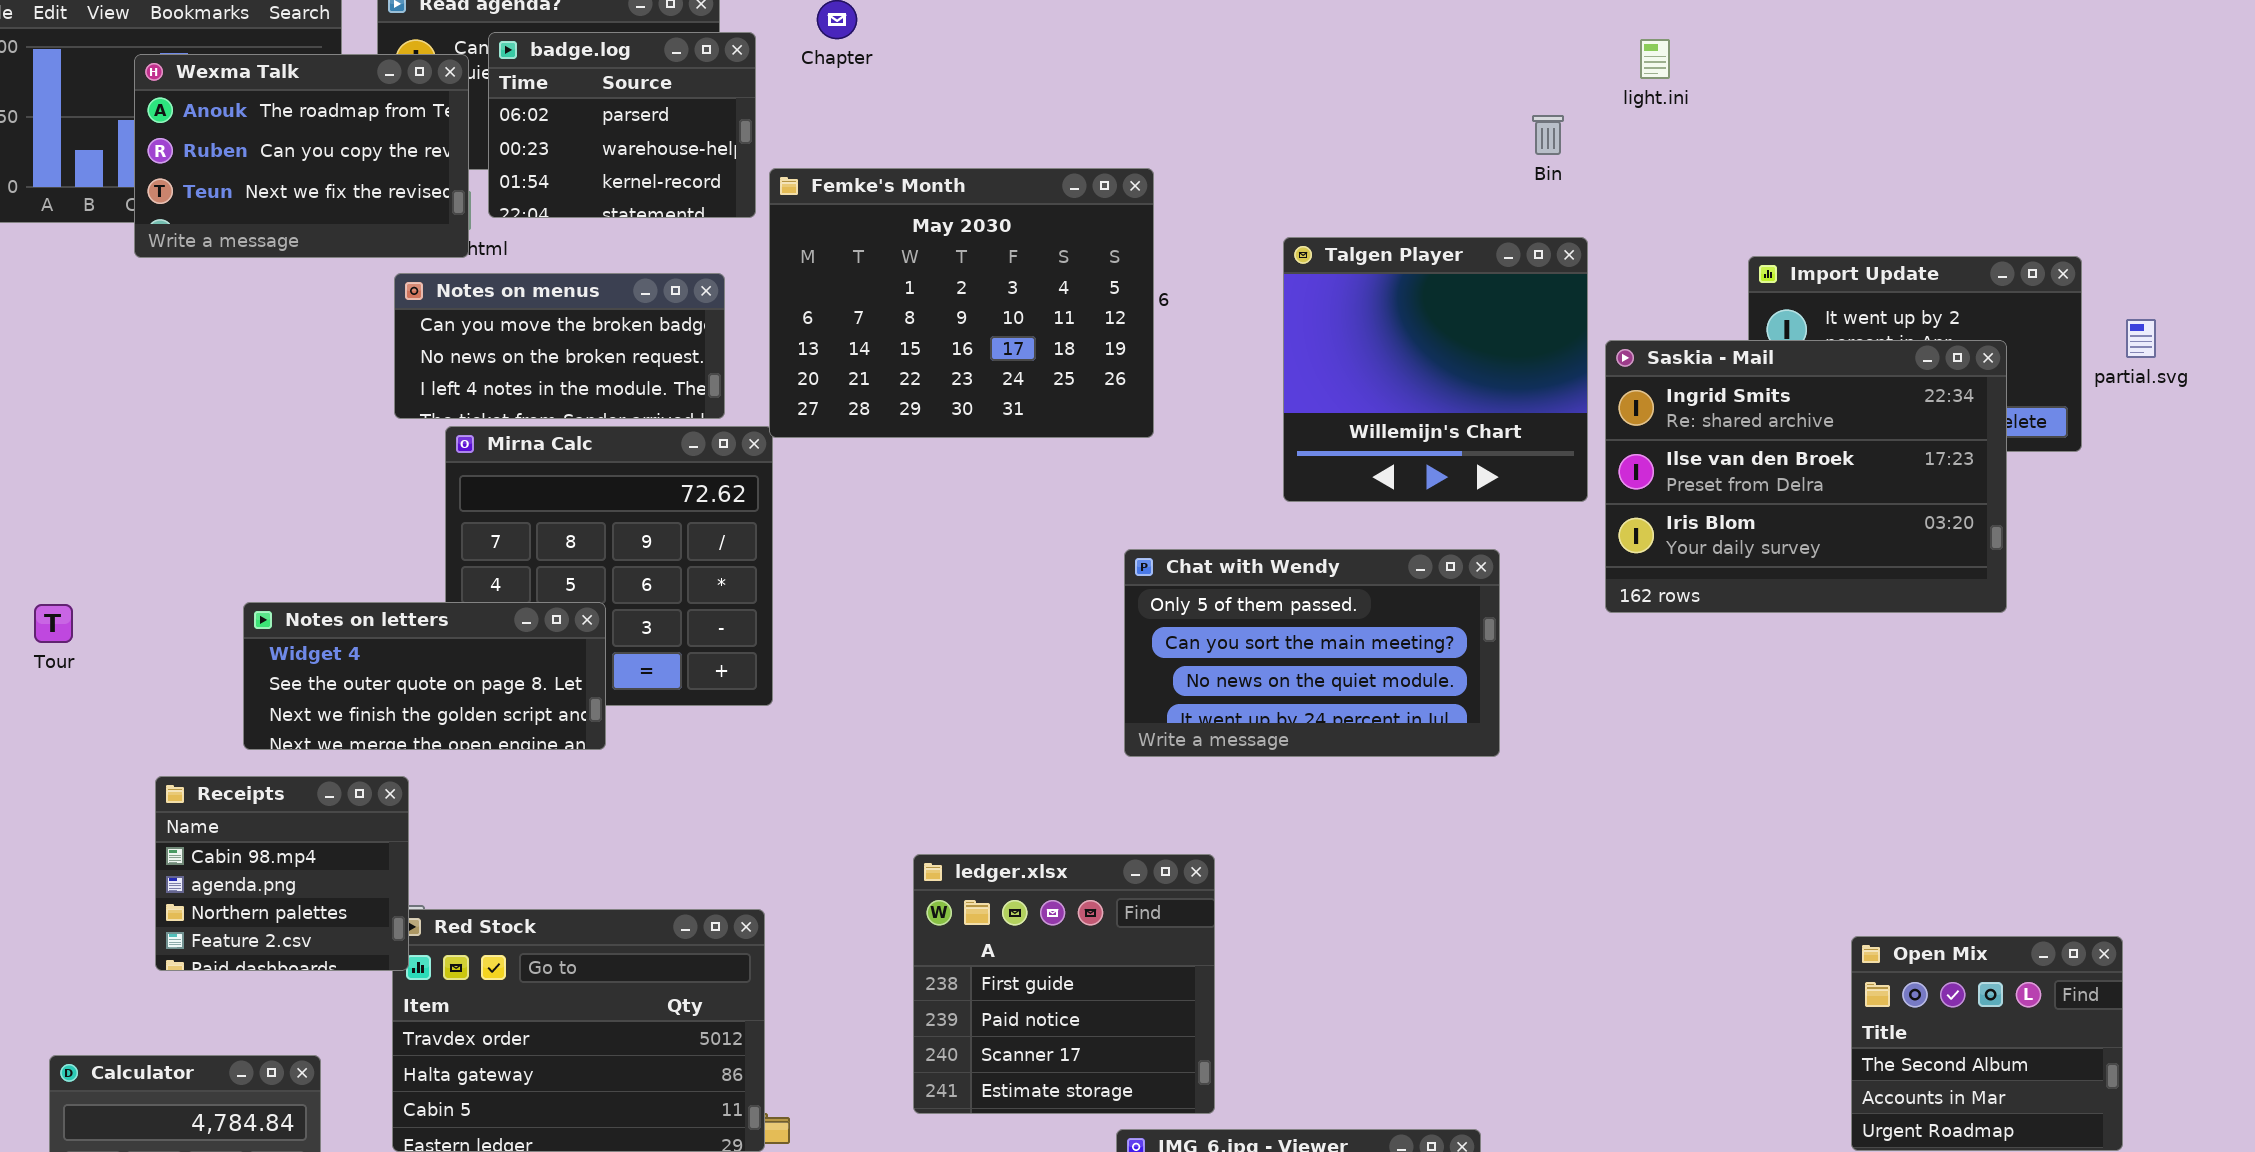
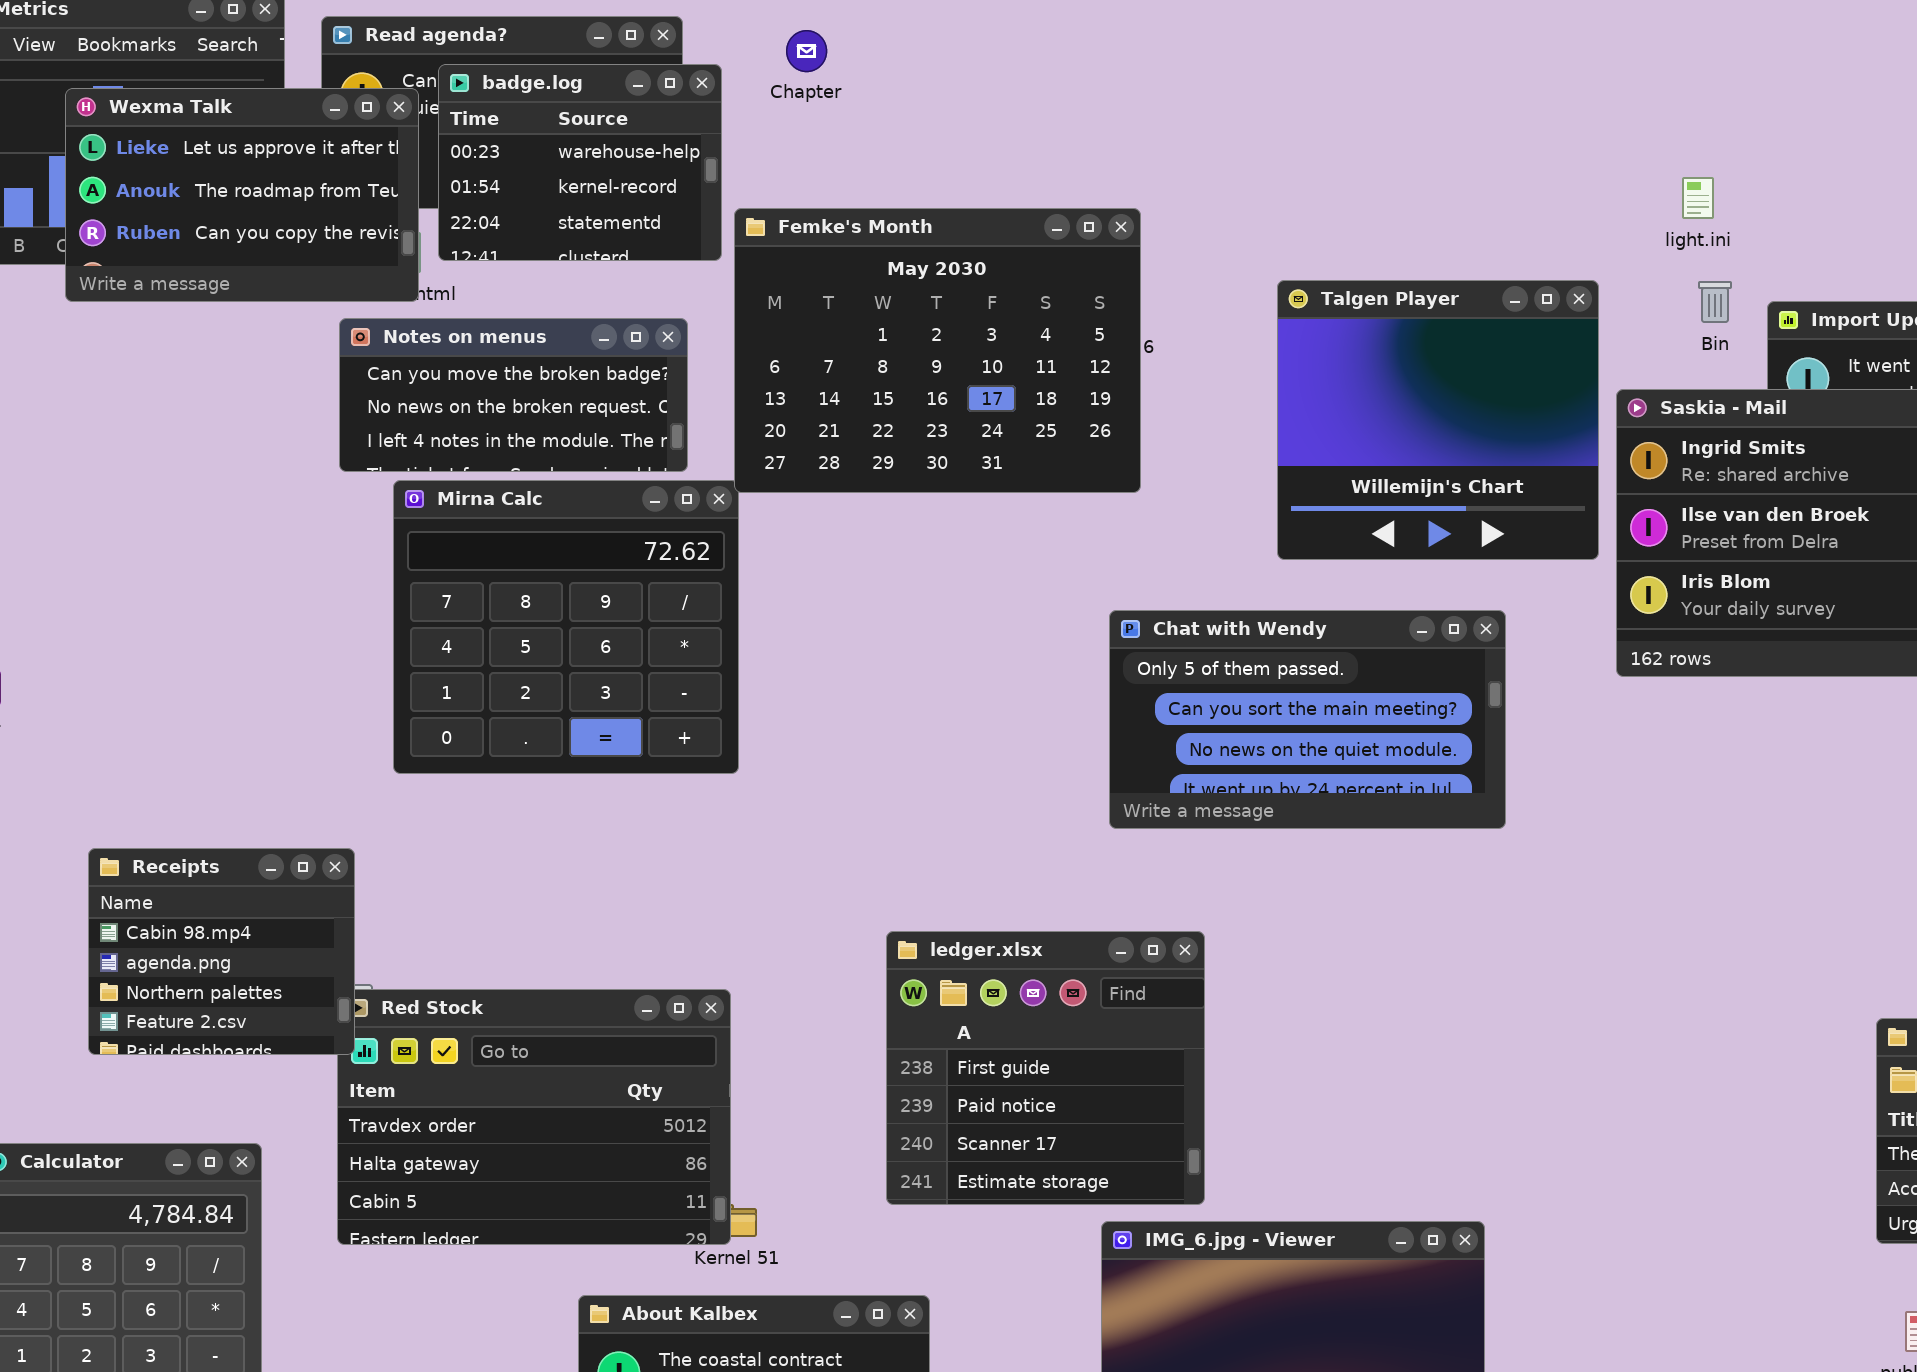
badge.log: [488,32,756,218] -> [438,64,722,261], scrolled down 1 row
light.ini: [1640,39,1670,79] -> [1682,177,1714,219], moved
Wexma Talk: [134,54,469,258] -> [65,88,419,302], scrolled up 1 row
Bin: [1532,115,1564,155] -> [1698,281,1732,323], moved
Notes on letters: [243,602,606,750] -> none, closed

